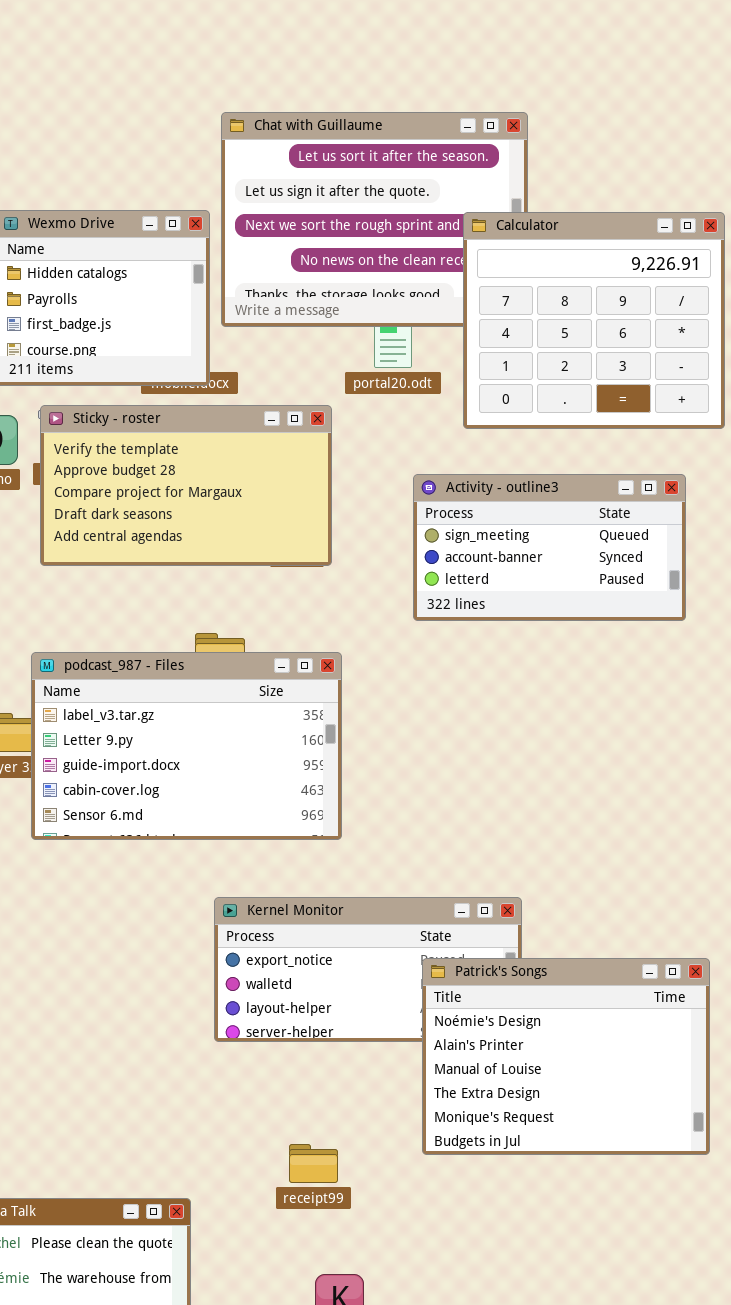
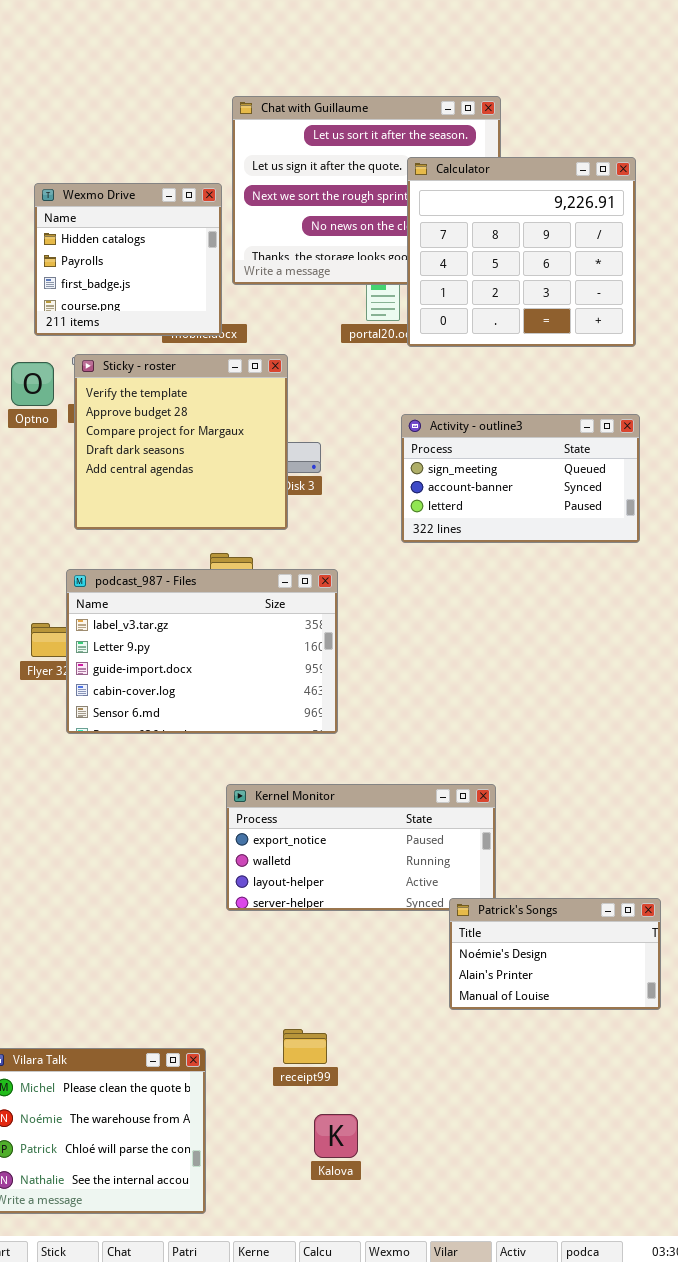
Calculator: [463,212,725,429] -> [407,157,636,347], moved
Sticky - roster: [40,405,332,566] -> [74,354,288,530], resized
Patrick's Songs: [422,958,710,1155] -> [449,898,661,1010], resized
receipt99: [289,1144,338,1183] -> [283,1029,327,1064], moved

